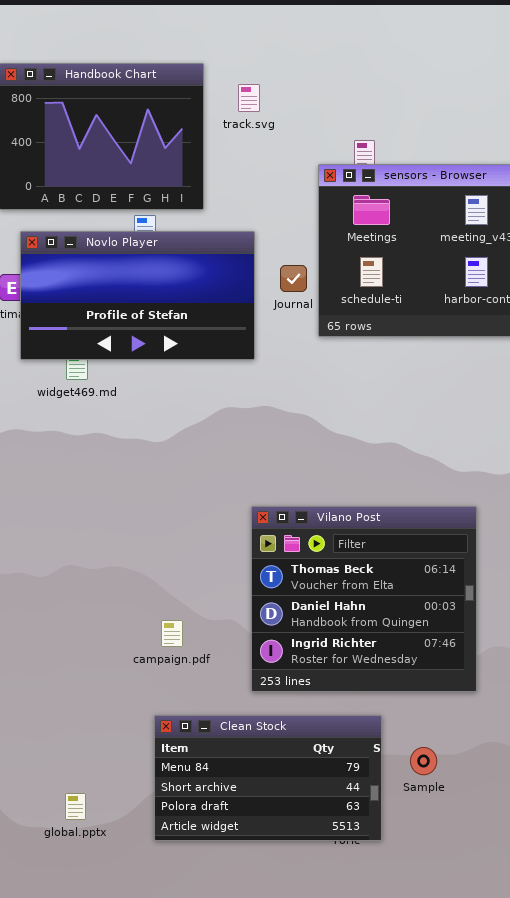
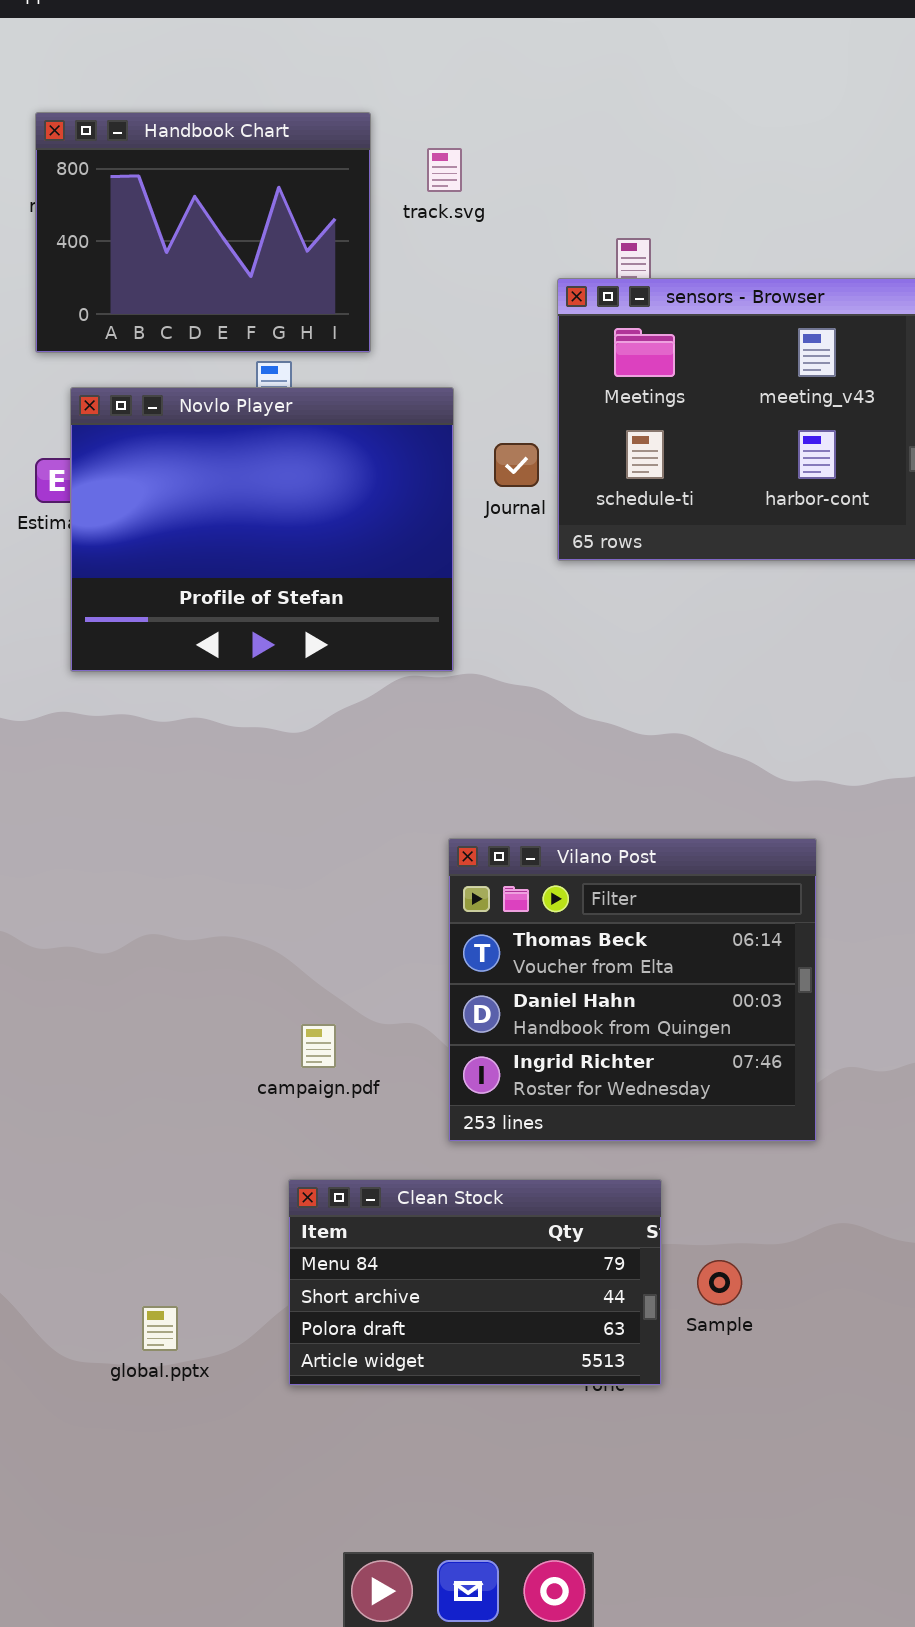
Novlo Player: [20,231,255,360] -> [70,387,454,672], resized
Sample: [410,747,437,775] -> [697,1260,742,1305], moved

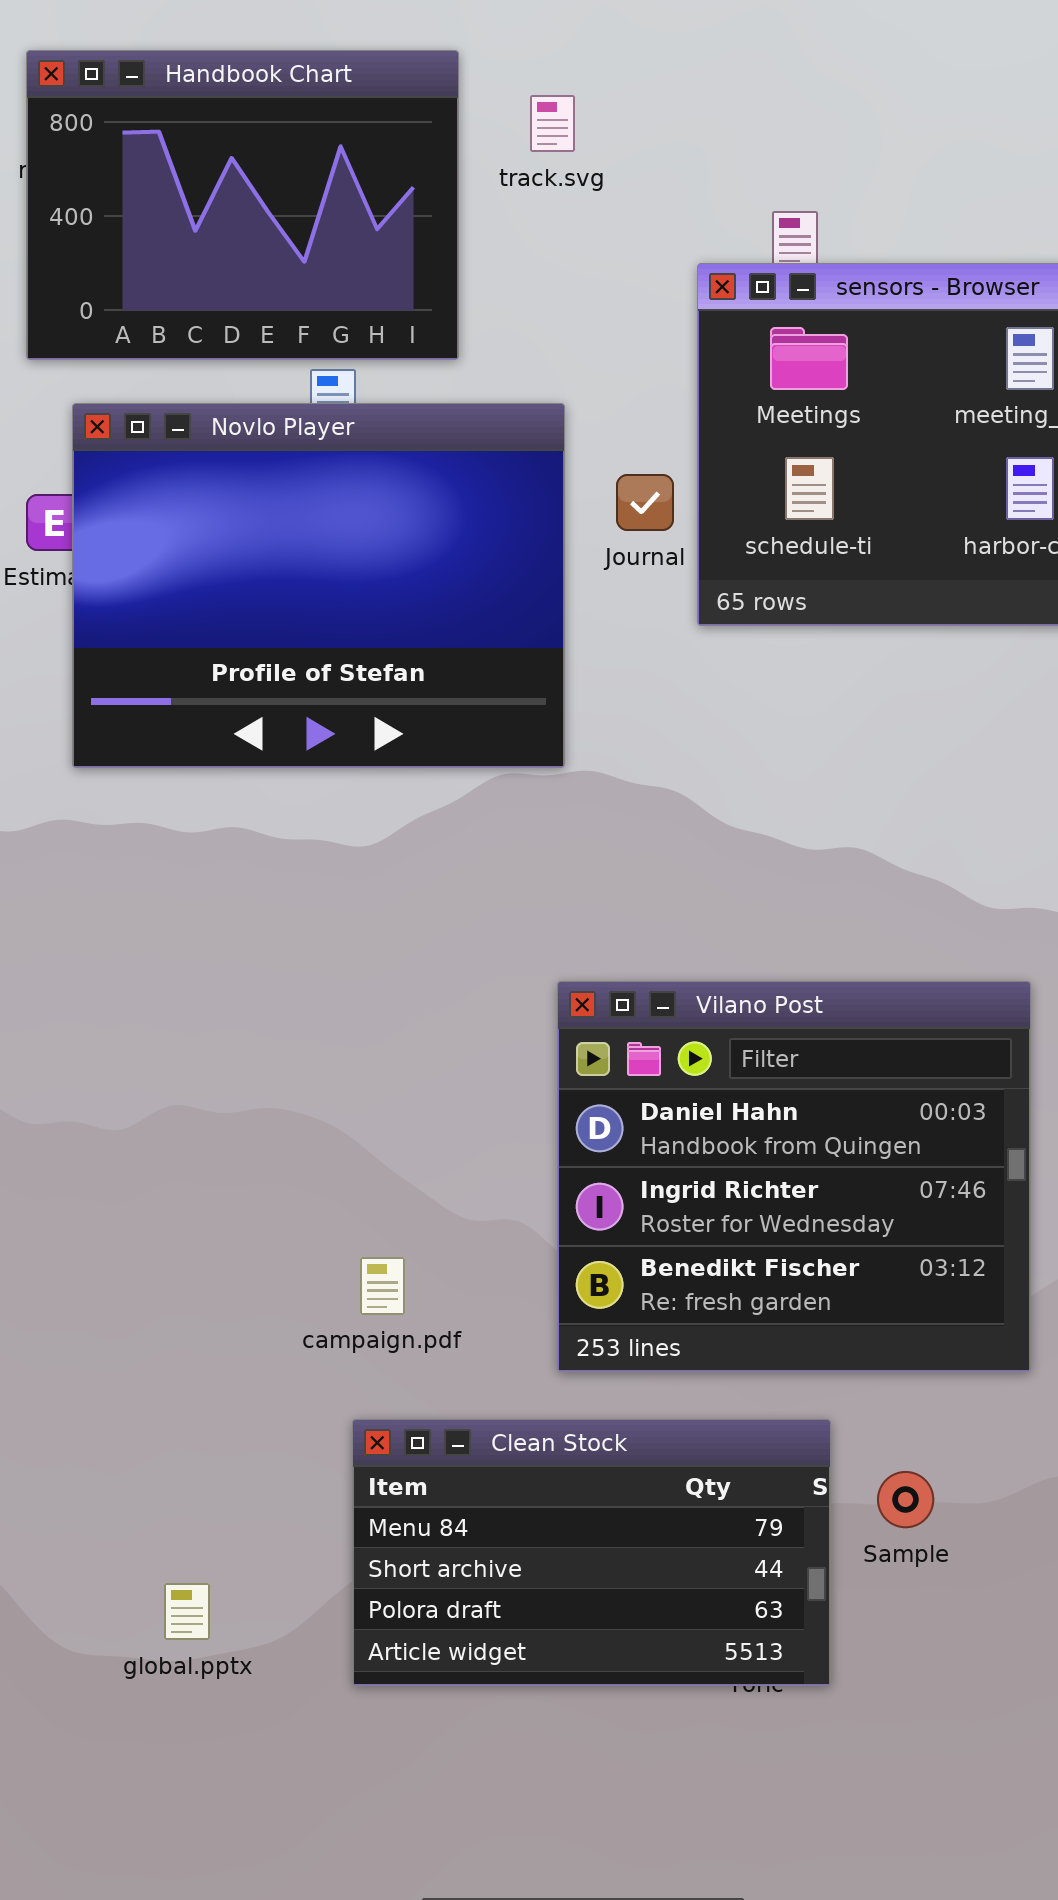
Vilano Post: [448,838,817,1142] -> [557,981,1031,1372], scrolled down 1 row
campaign.pdf: [301,1024,336,1068] -> [360,1257,405,1315], moved
Sample: [697,1260,742,1305] -> [877,1471,934,1528], moved

